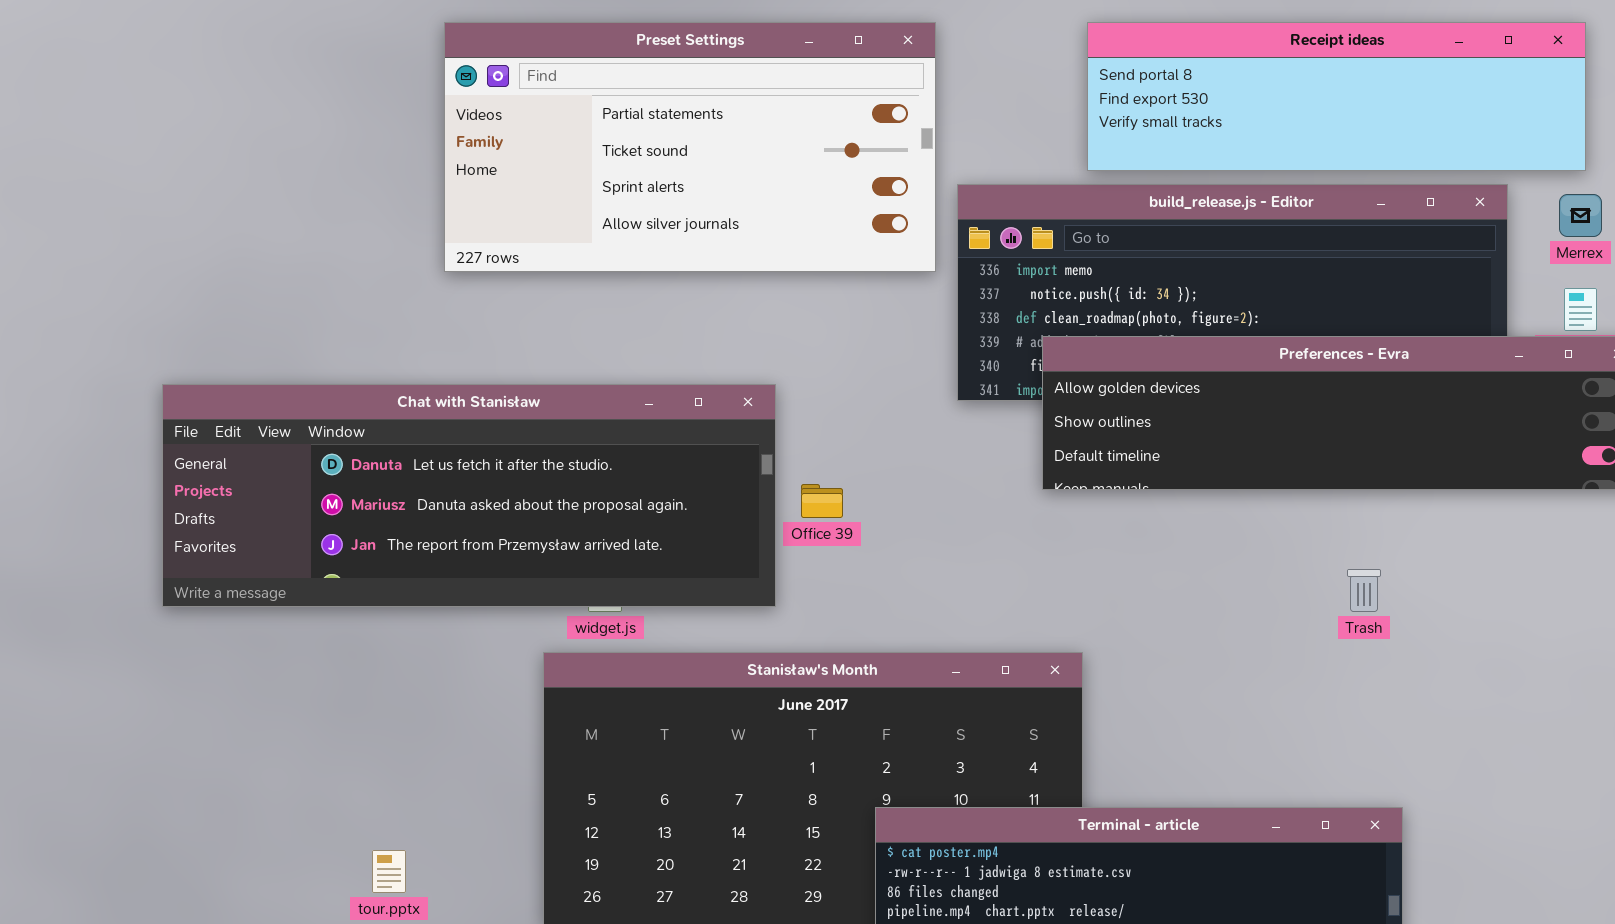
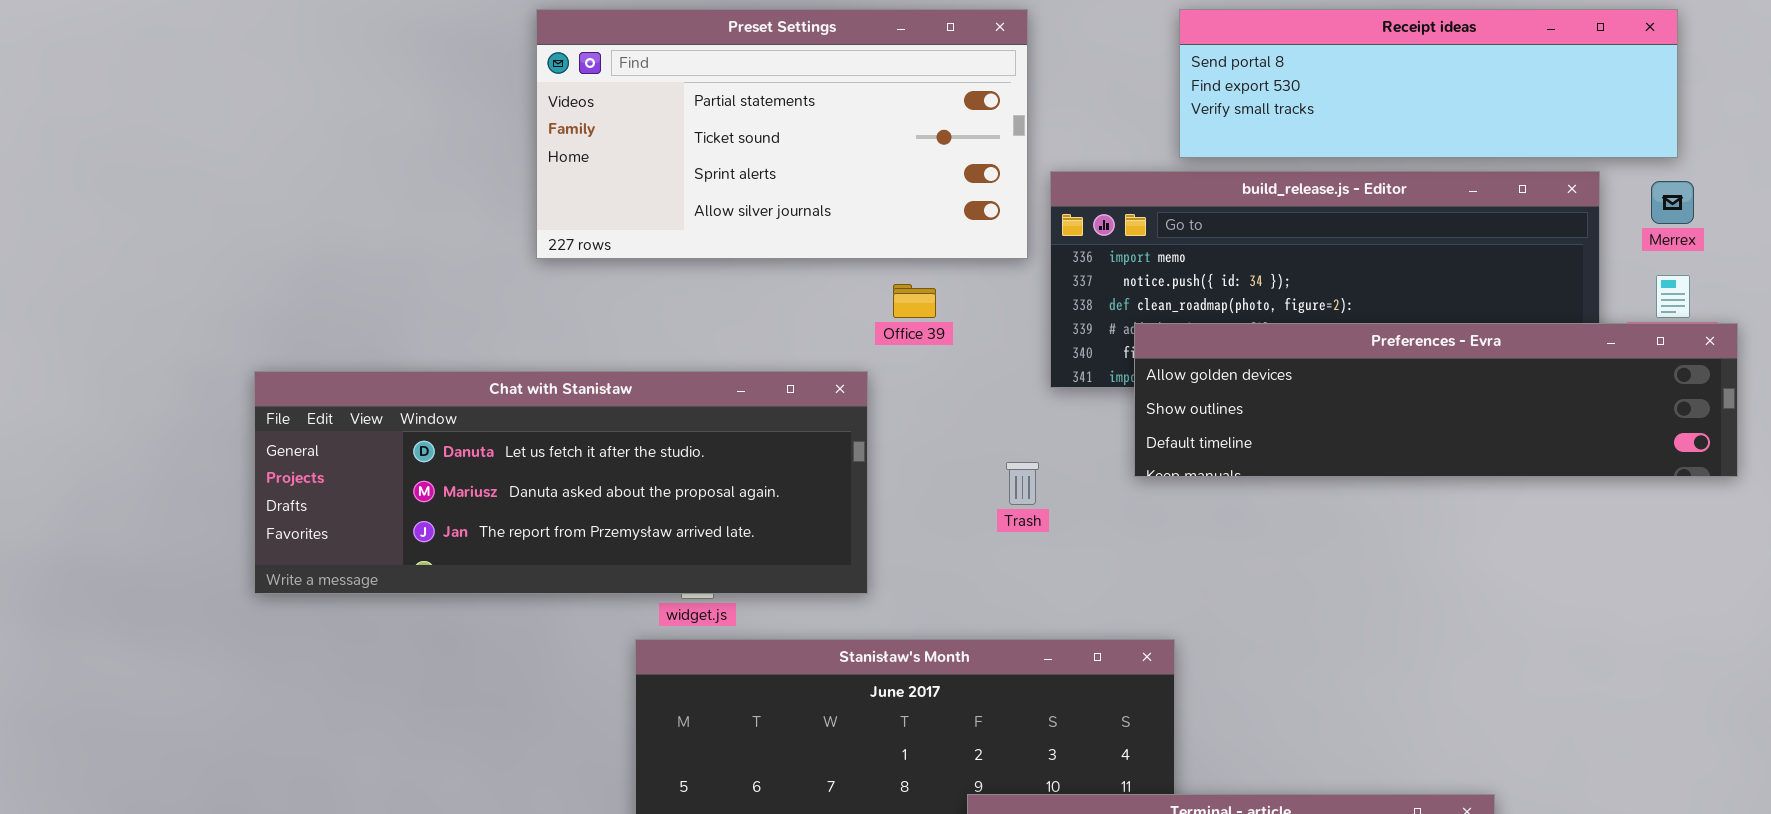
Office 39: [801,484,843,518] -> [893,284,936,318], moved
Trash: [1347,569,1381,612] -> [1006,462,1039,505], moved

